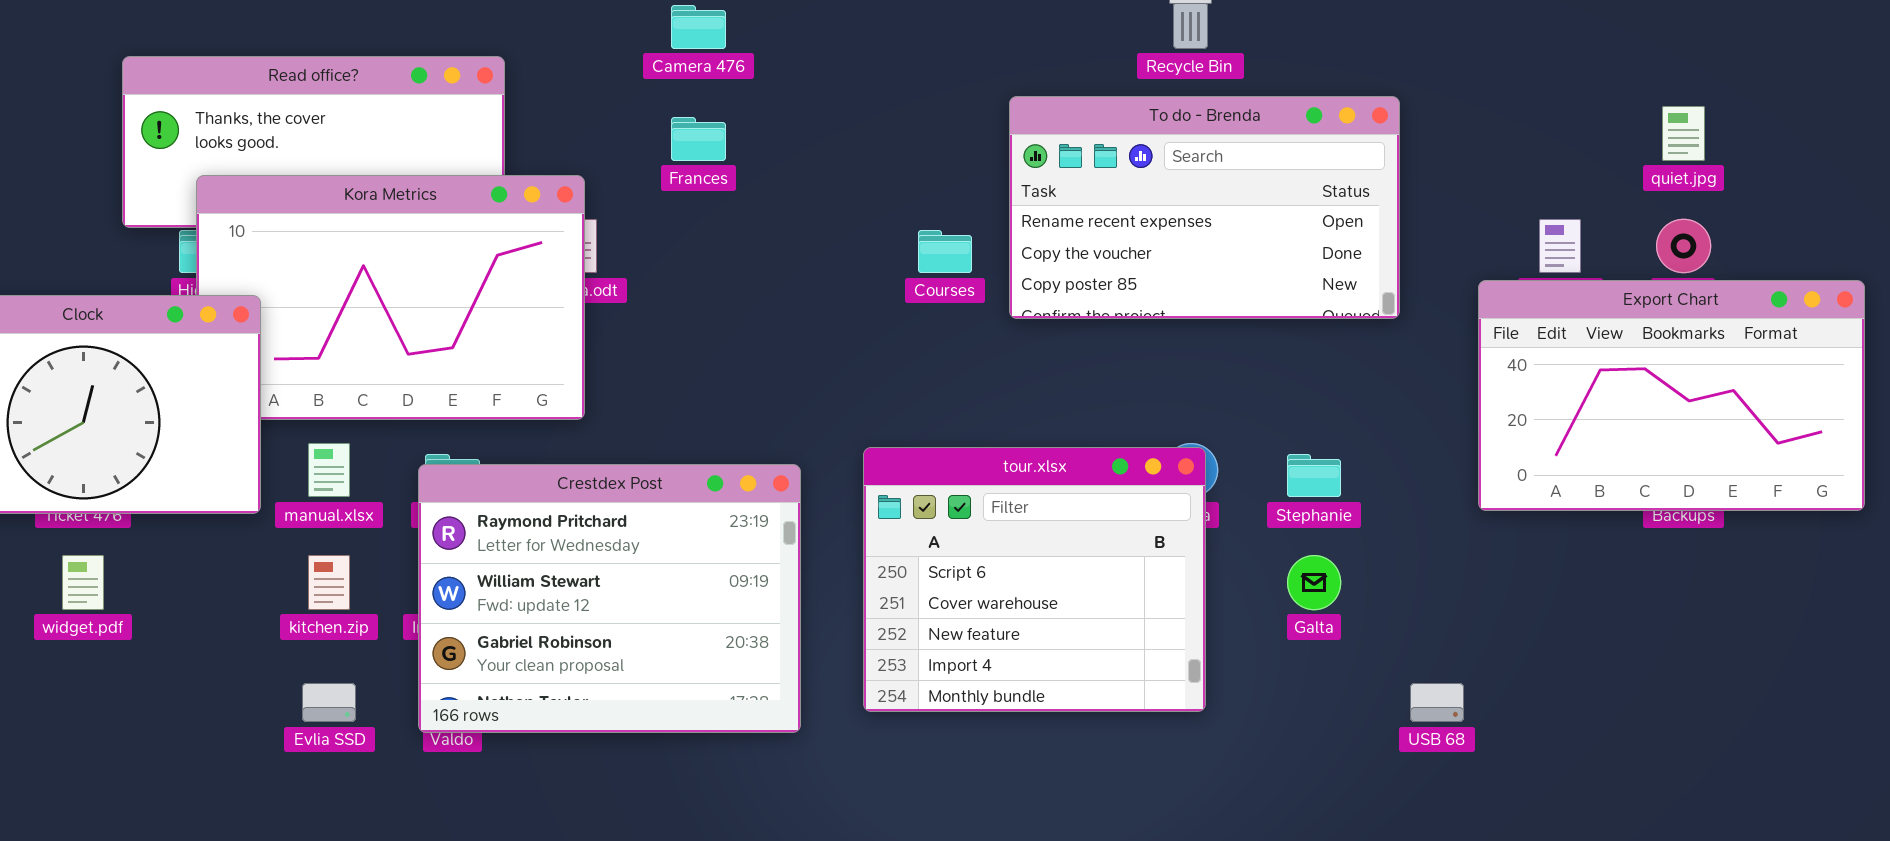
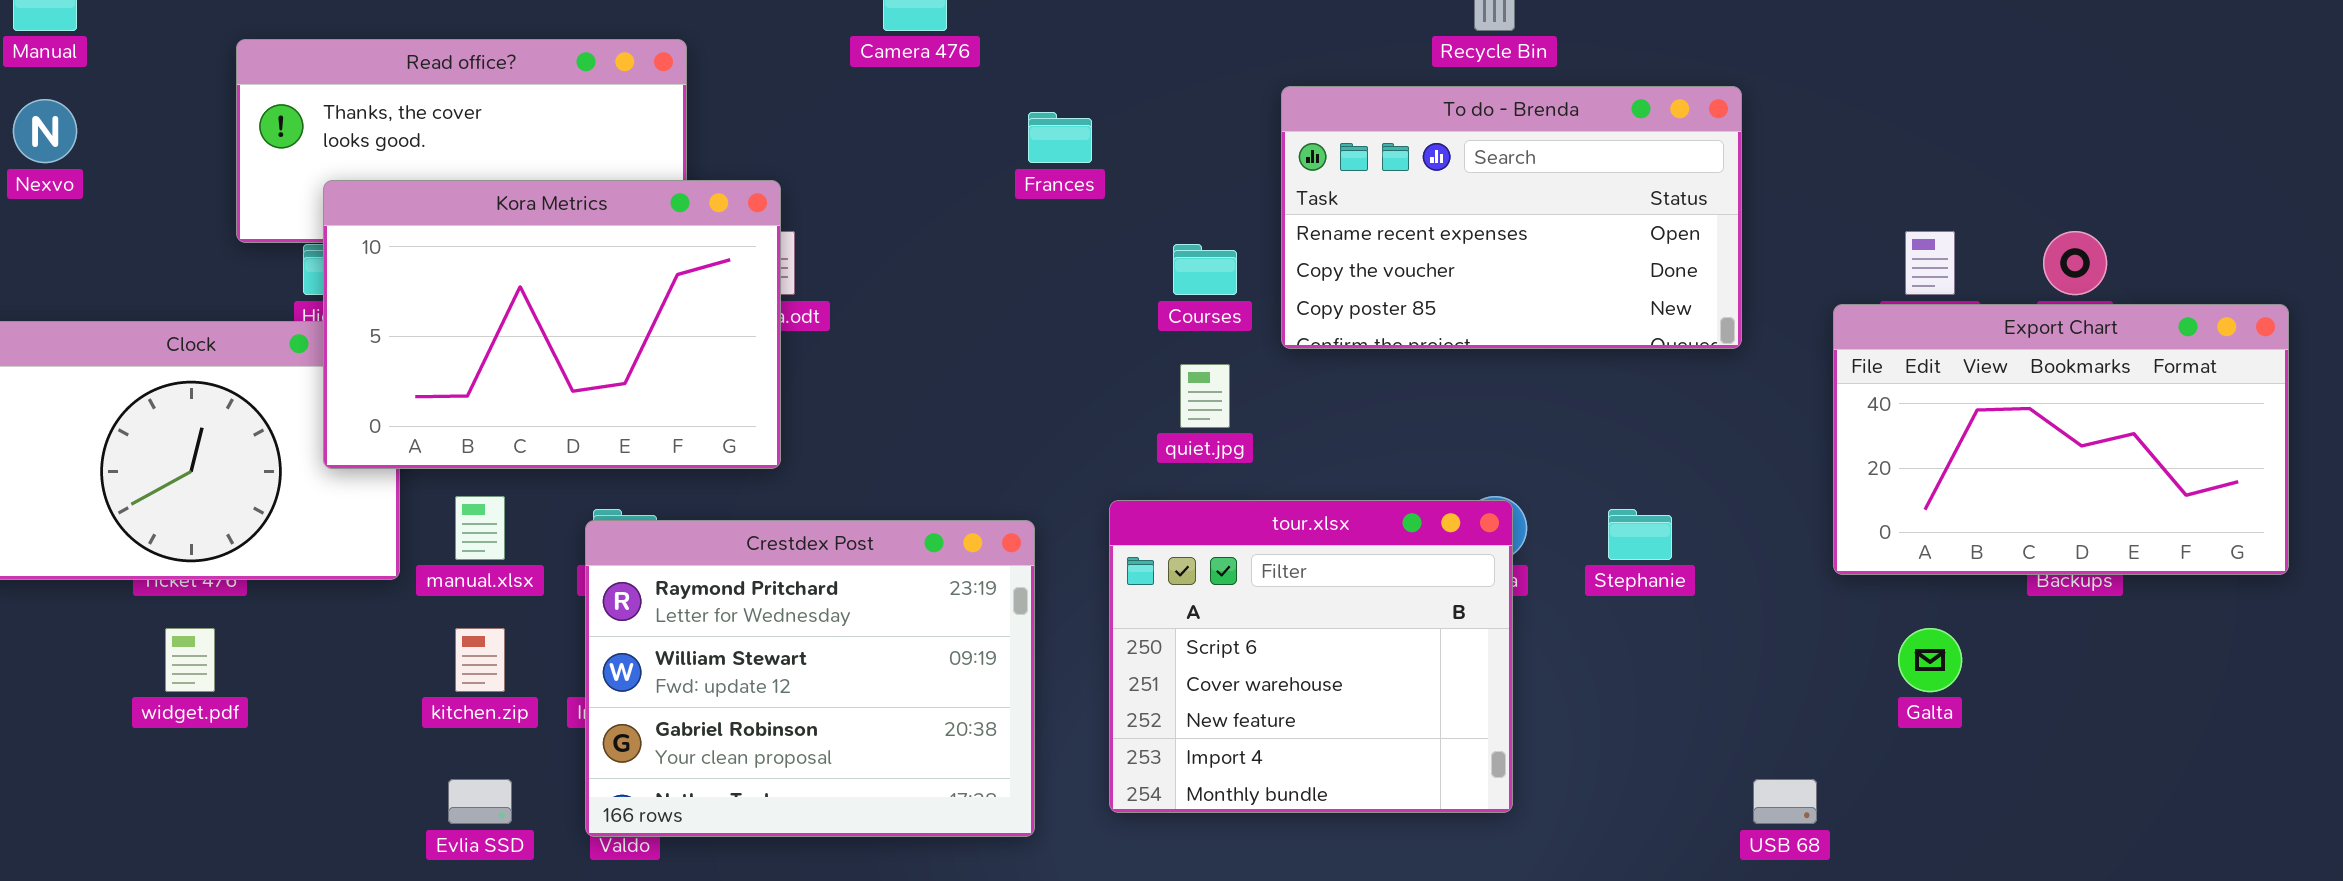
quiet.jpg: [1662,106,1705,161] -> [1180,364,1230,428], moved
Frances: [671,117,726,161] -> [1028,112,1092,163], moved
Kora Metrics: [196,175,585,420] -> [323,180,781,469], raised
Galta: [1287,555,1341,610] -> [1898,628,1962,692], moved

